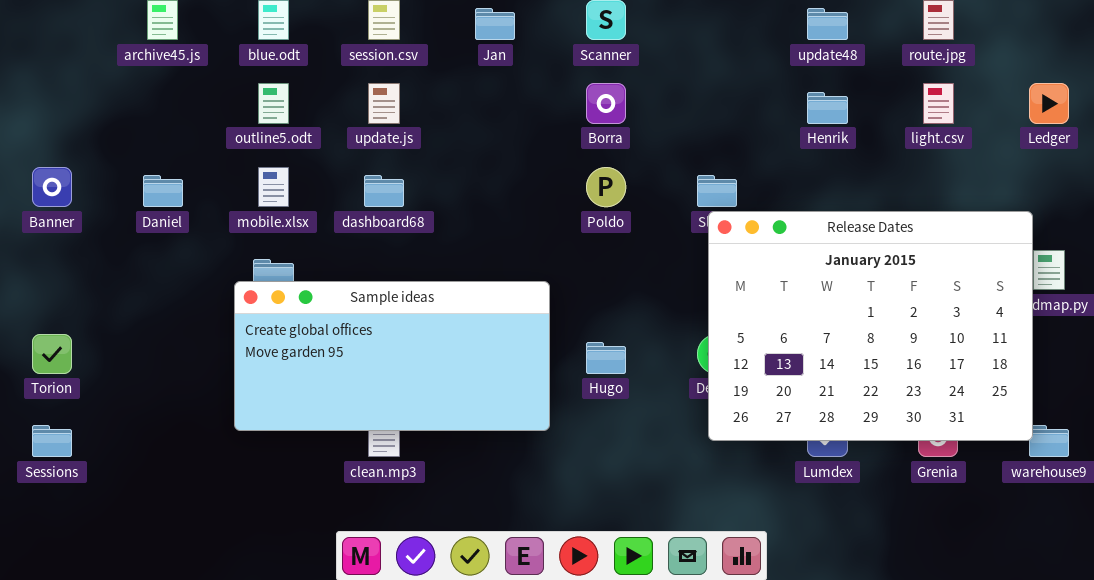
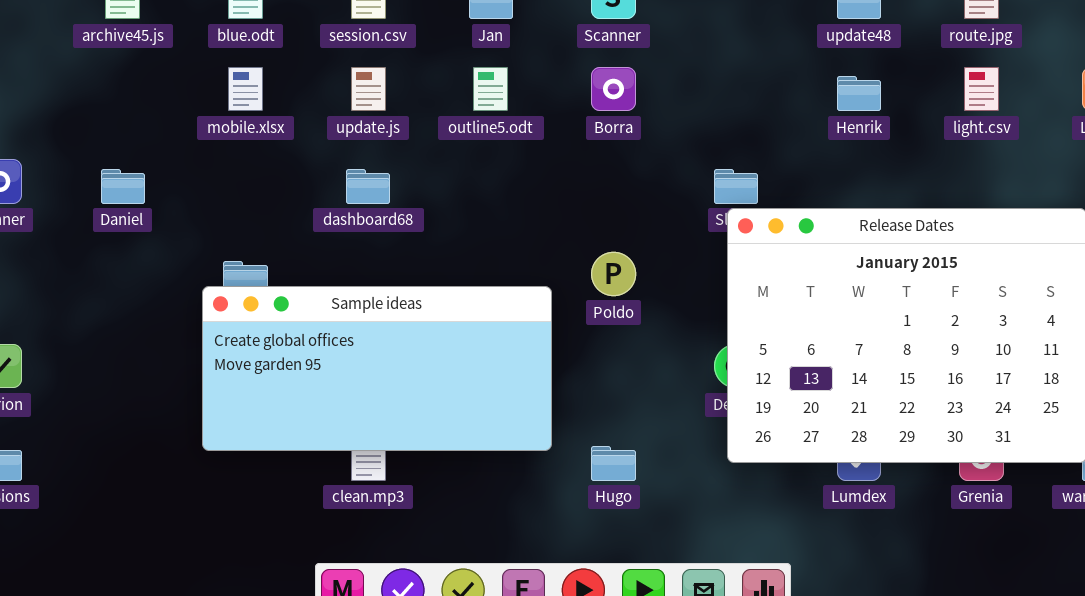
outline5.odt: [258,83,289,124] -> [473,67,508,111], moved
mobile.xlsx: [258,167,289,207] -> [228,67,263,111], moved
Poldo: [586,167,626,207] -> [591,252,636,296], moved
Hugo: [586,342,626,374] -> [591,446,636,481], moved

